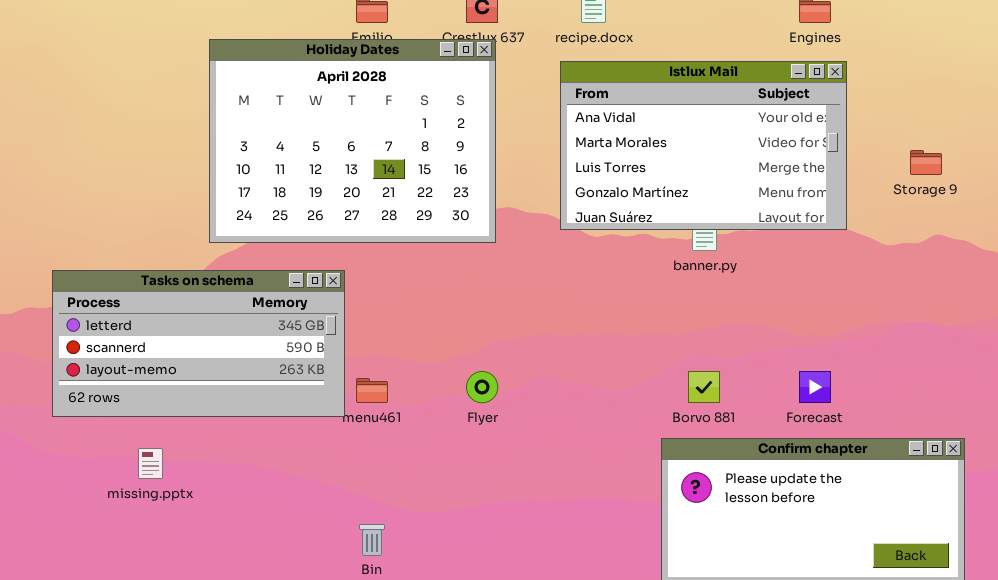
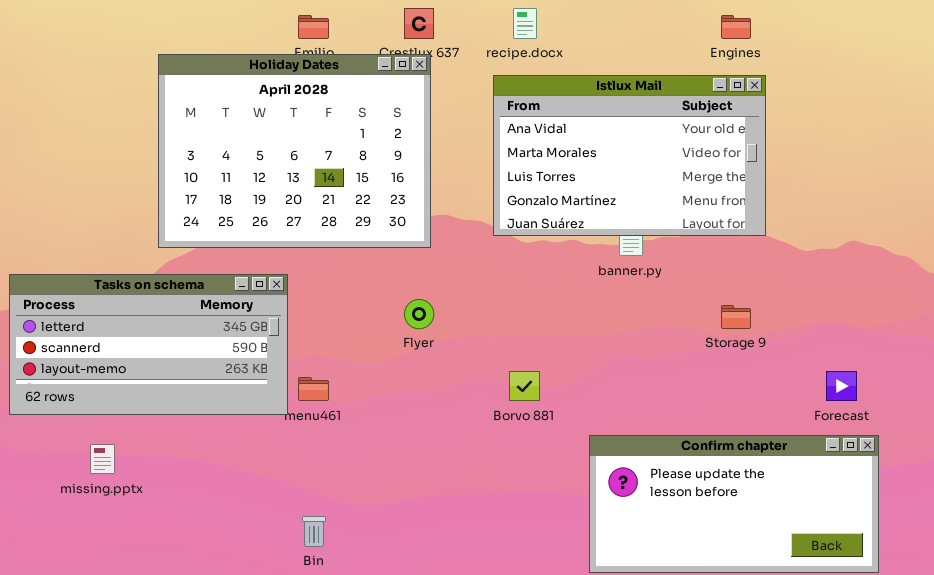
Storage 9: [910,150,942,175] -> [721,305,751,329], moved
Flyer: [466,371,498,403] -> [404,299,434,329], moved
Borvo 881: [688,371,720,403] -> [509,371,540,401], moved
Forecast: [799,371,831,403] -> [826,371,857,401], moved

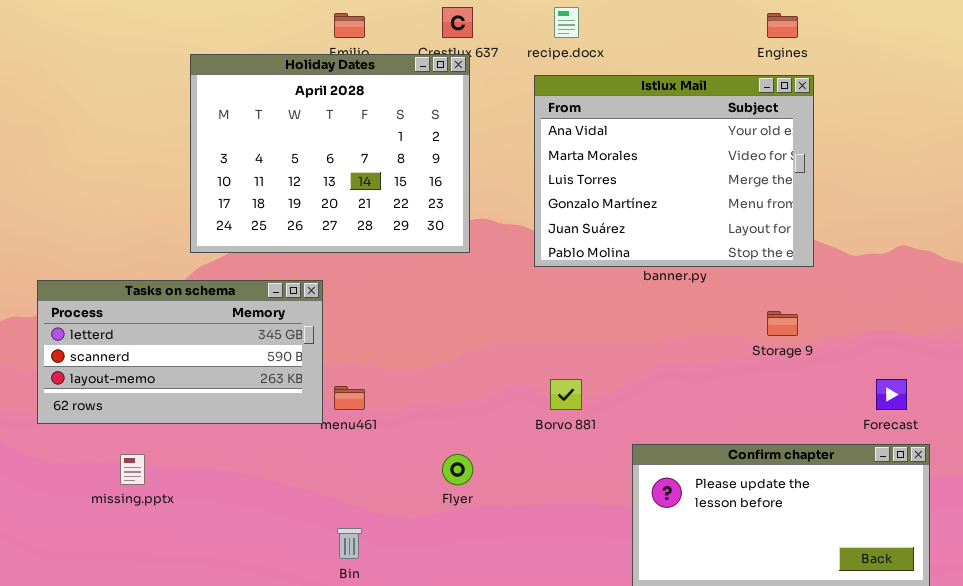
Istlux Mail: [493,75,766,236] -> [534,75,814,267], resized
Flyer: [404,299,434,329] -> [442,454,473,485], moved

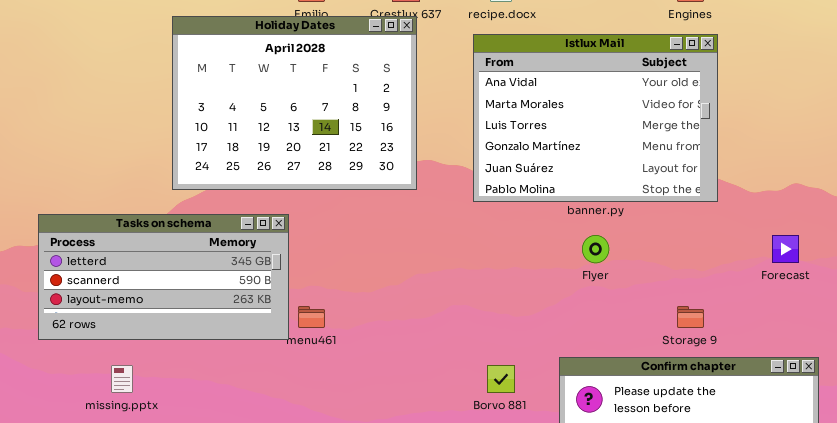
Storage 9: [767,311,798,336] -> [677,306,704,328], moved
Borvo 881: [550,379,582,410] -> [487,365,515,393], moved
Forecast: [876,379,907,410] -> [772,235,799,263], moved
Flyer: [442,454,473,485] -> [582,235,609,263], moved

